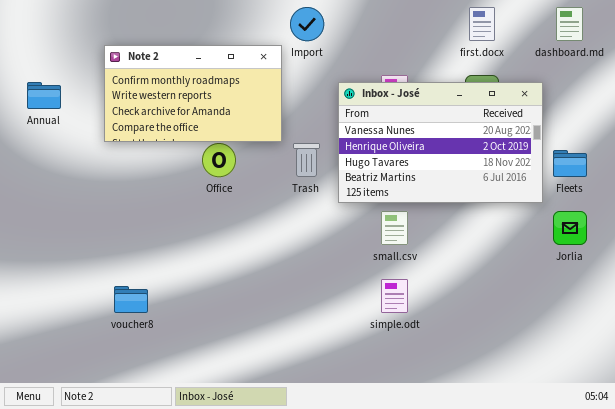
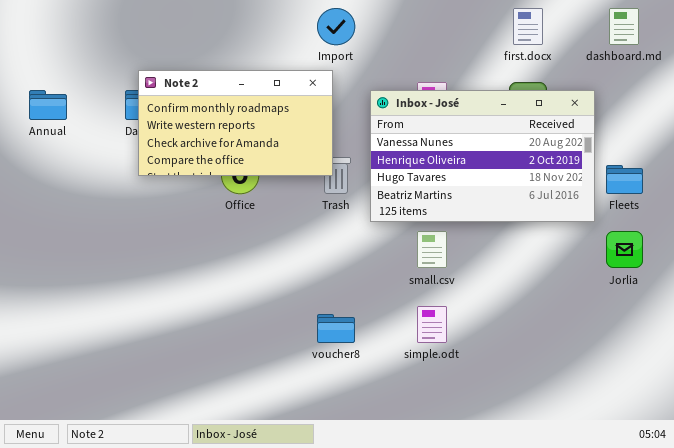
Note 2: [104,45,282,142] -> [138,70,333,176], moved
voucher8: [114,286,148,313] -> [317,314,355,343], moved

